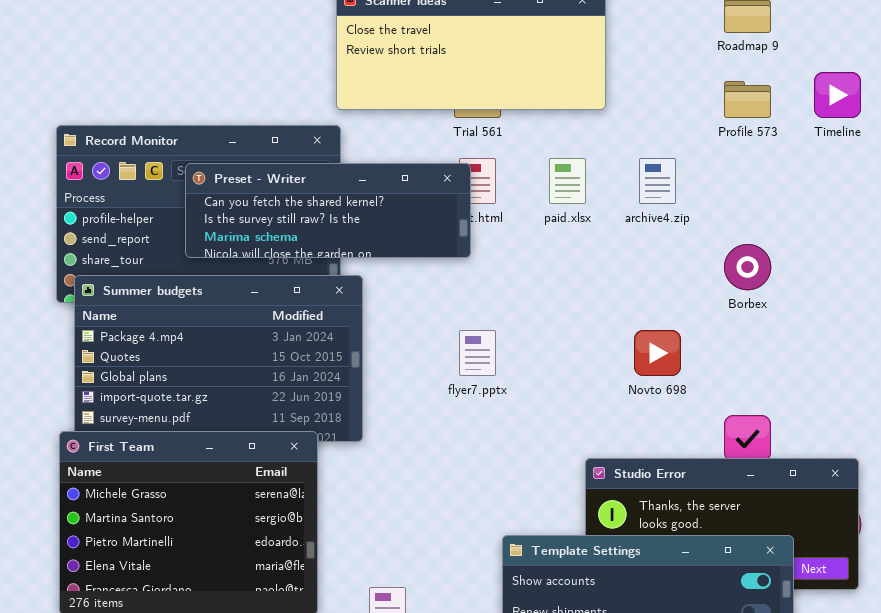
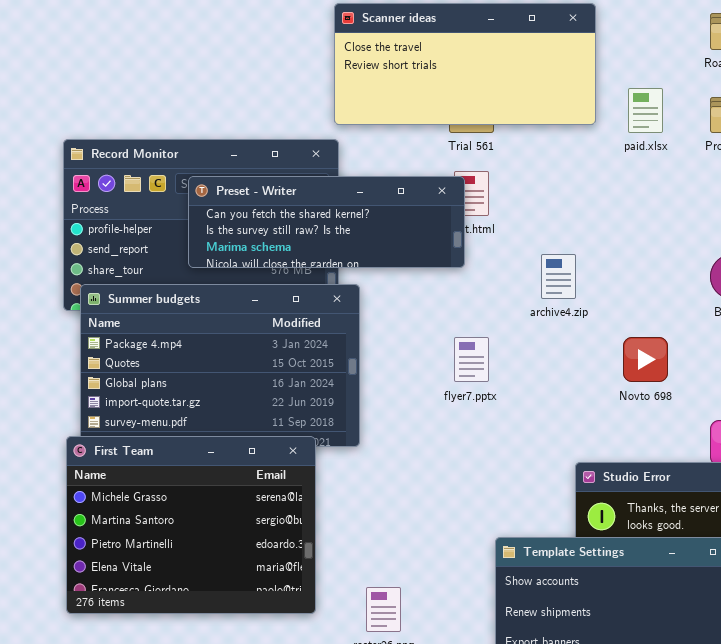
paid.xlsx: [549,158,586,204] -> [628,88,663,133], moved
archive4.zip: [639,158,676,204] -> [541,254,576,299], moved

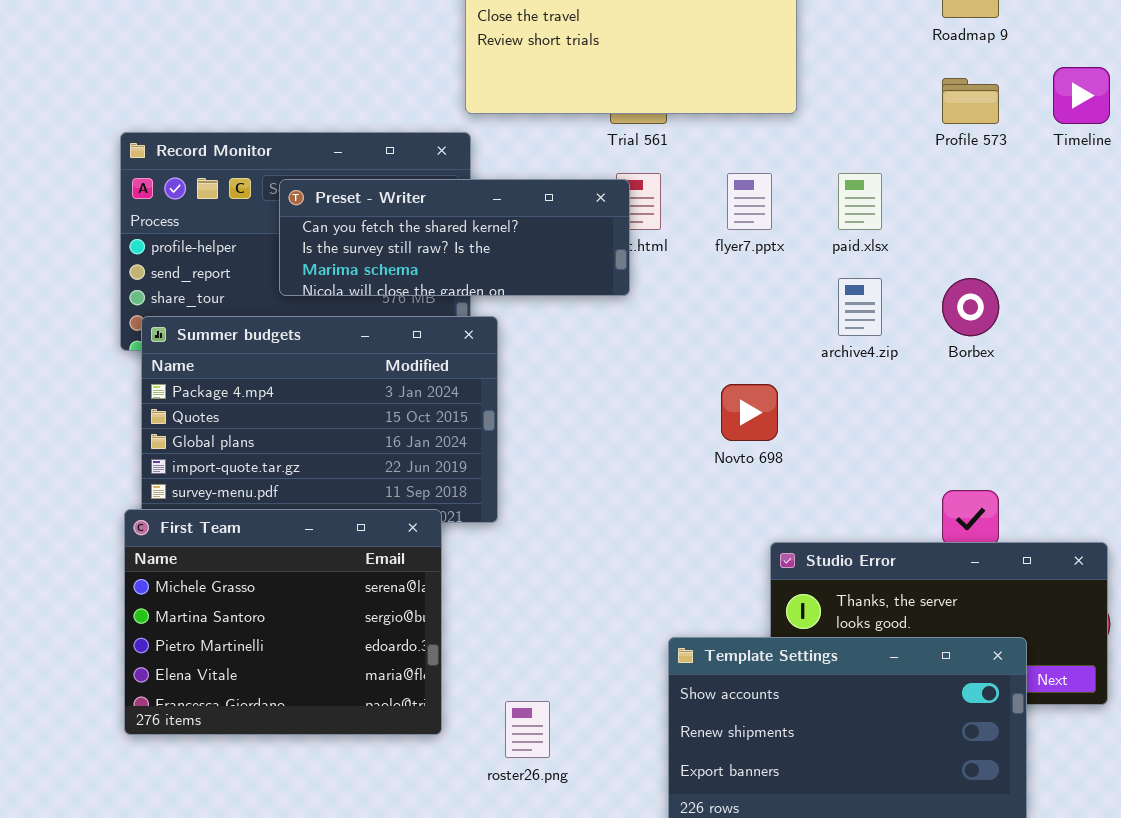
paid.xlsx: [628,88,663,133] -> [838,173,882,230], moved
archive4.zip: [541,254,576,299] -> [838,278,882,336], moved
flyer7.pptx: [454,337,489,382] -> [727,173,772,230], moved
Novto 698: [623,337,668,382] -> [721,384,778,441], moved

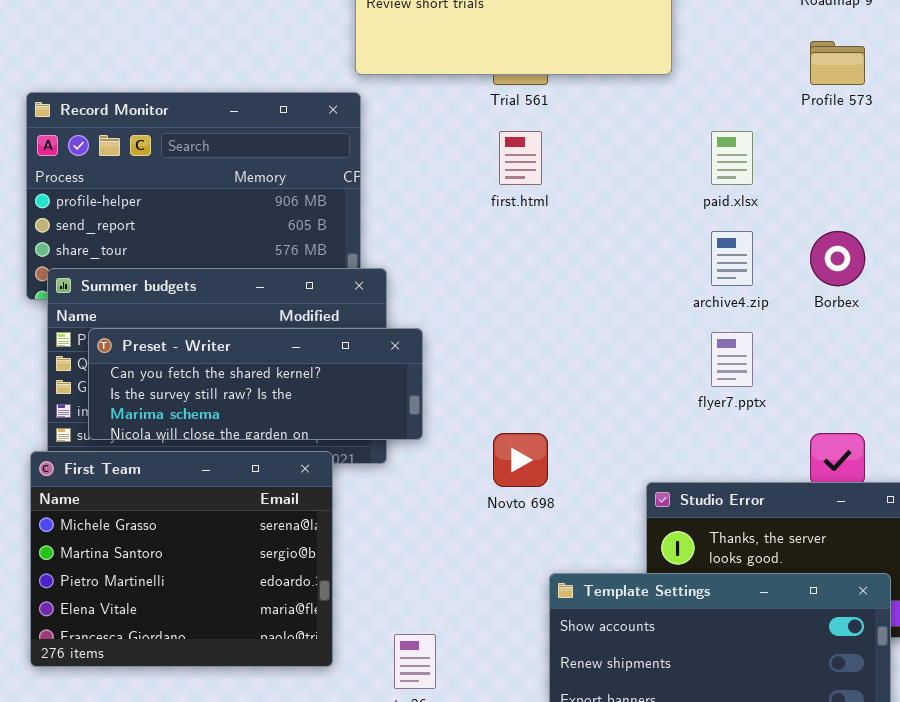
flyer7.pptx: [727,173,772,230] -> [711,332,753,387], moved
Preset - Writer: [279,179,630,296] -> [88,328,423,440], moved
Novto 698: [721,384,778,441] -> [493,433,548,487], moved

